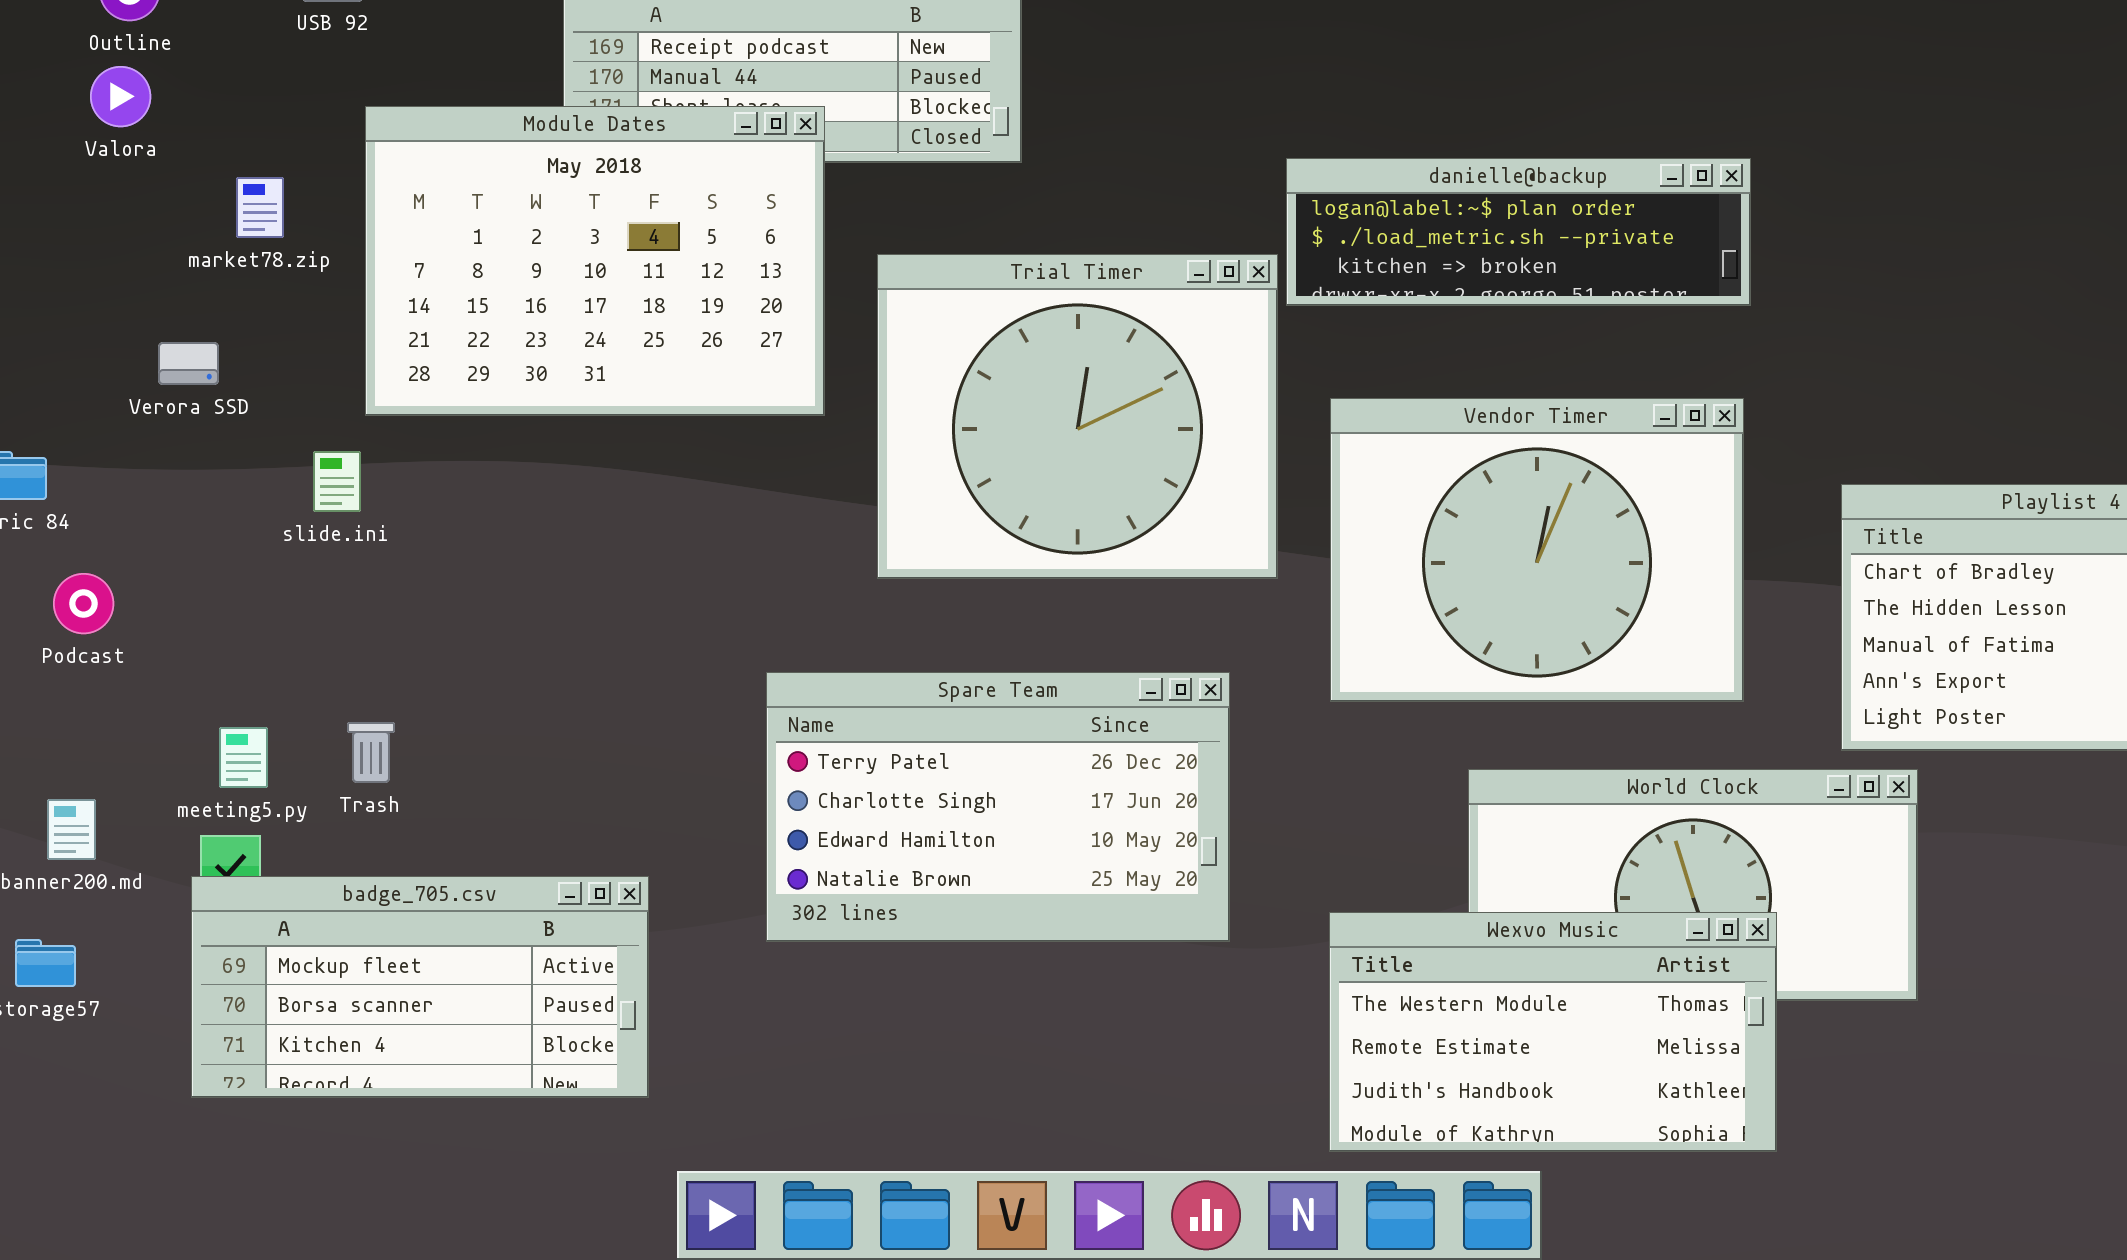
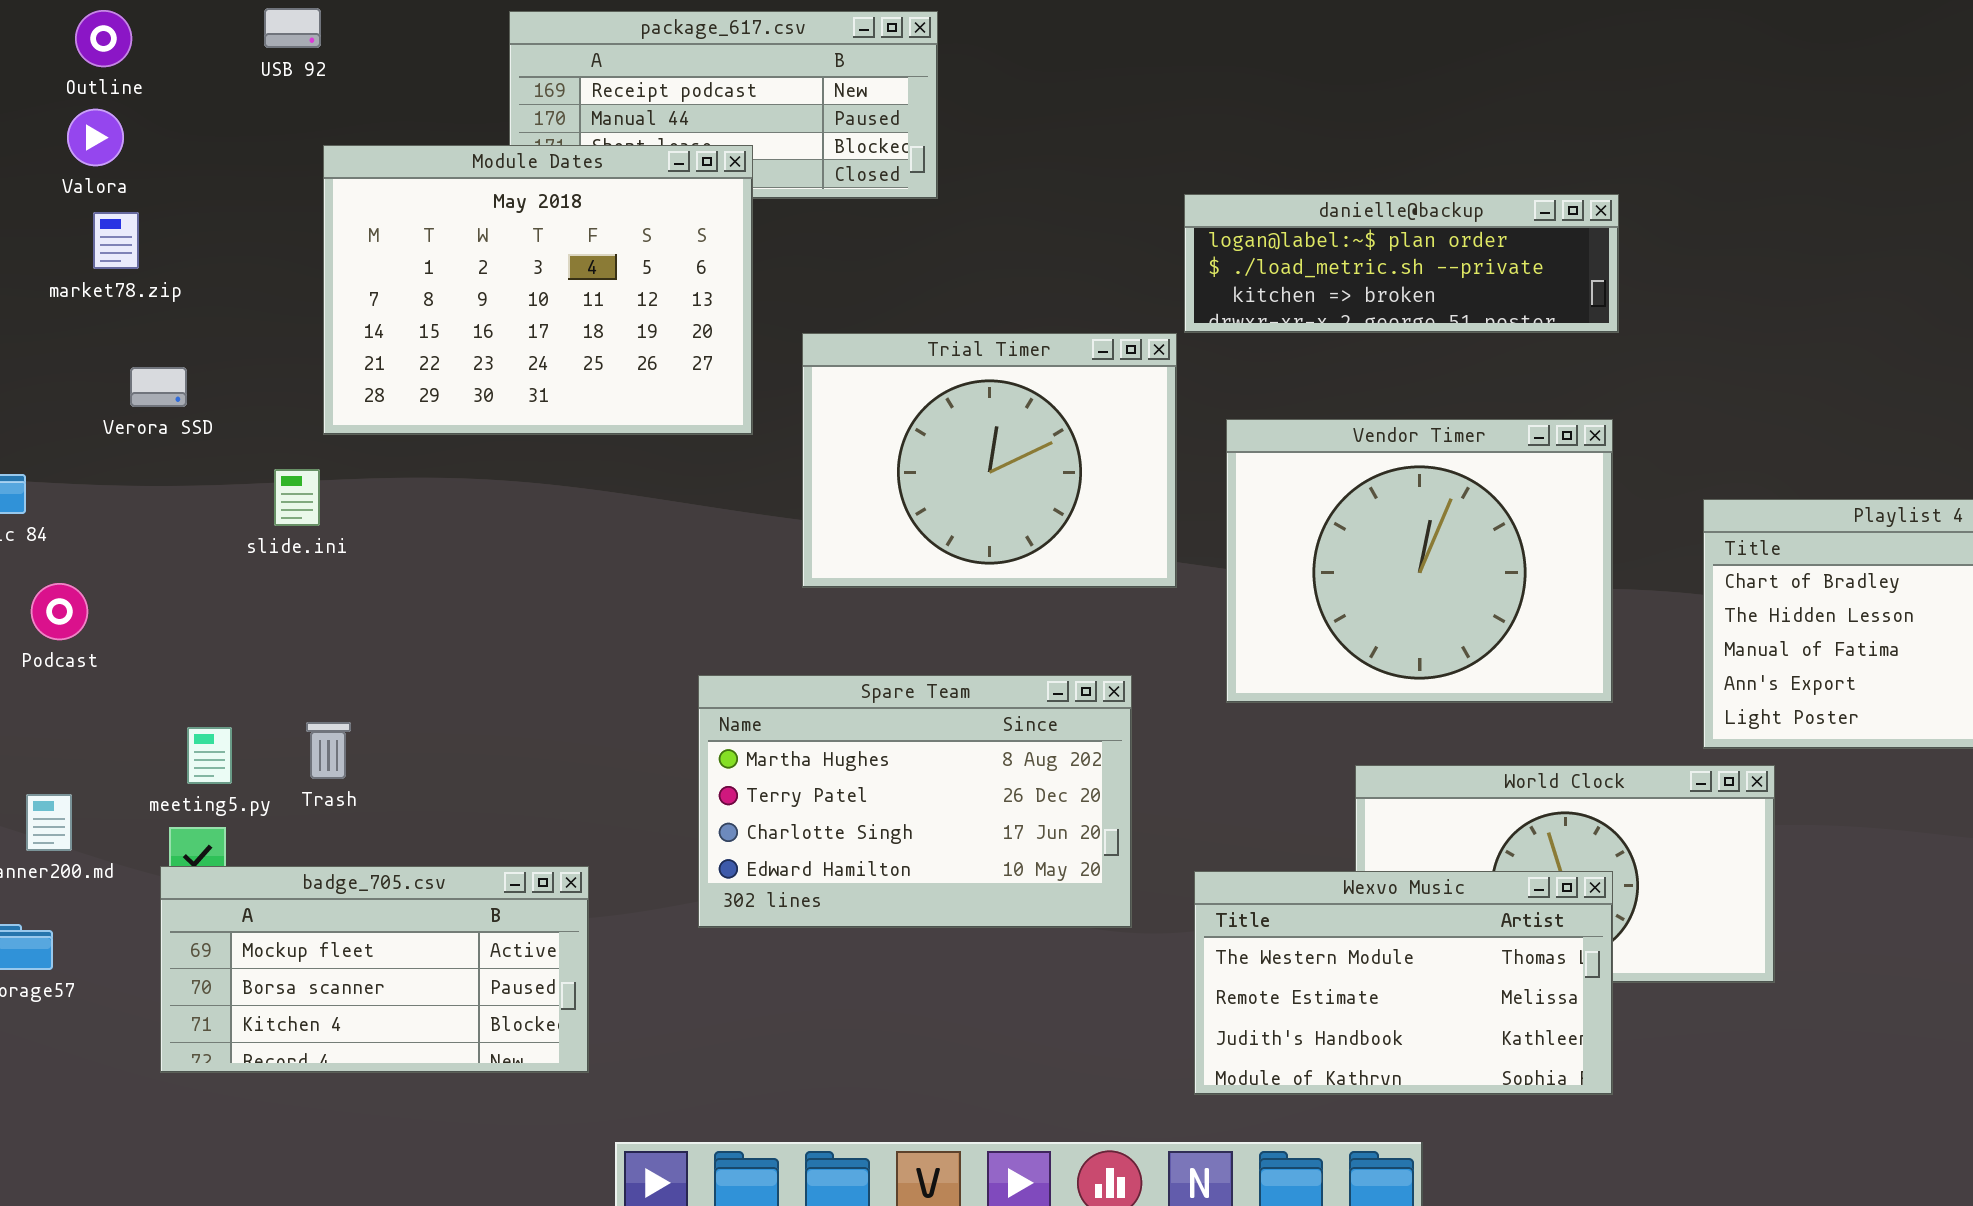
market78.zip: [236,177,284,238] -> [93,212,139,269], moved
Trial Timer: [877,254,1278,579] -> [802,333,1177,588], resized
Spare Team: [766,672,1230,942] -> [698,675,1132,928], scrolled up 1 row
Wexvo Music: [1329,912,1777,1152] -> [1194,871,1613,1095], moved

